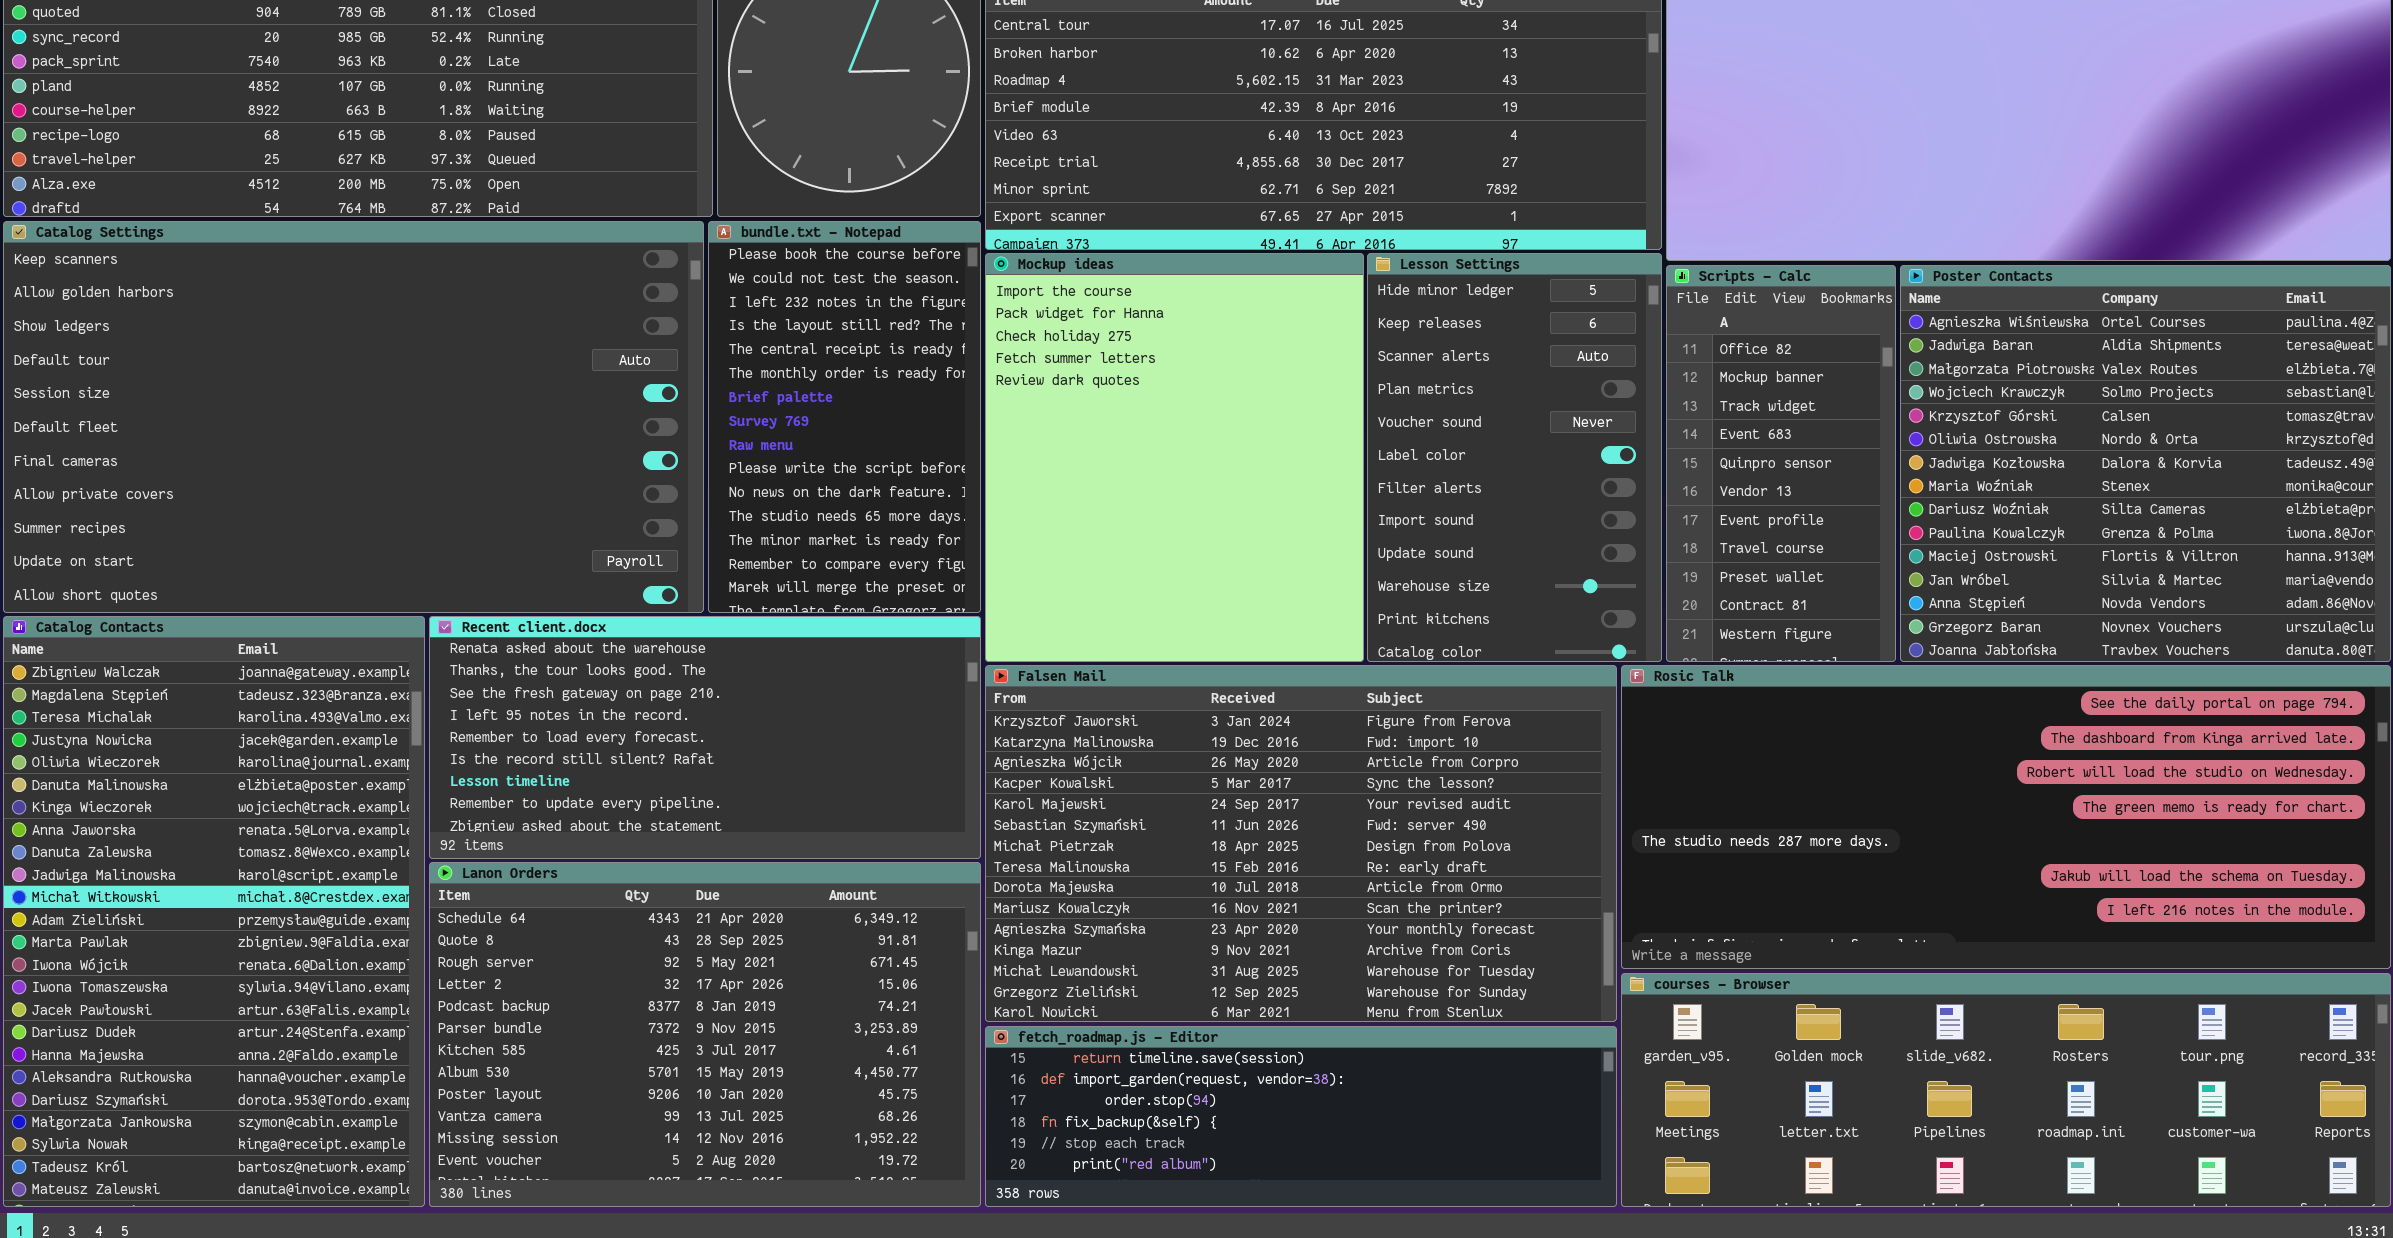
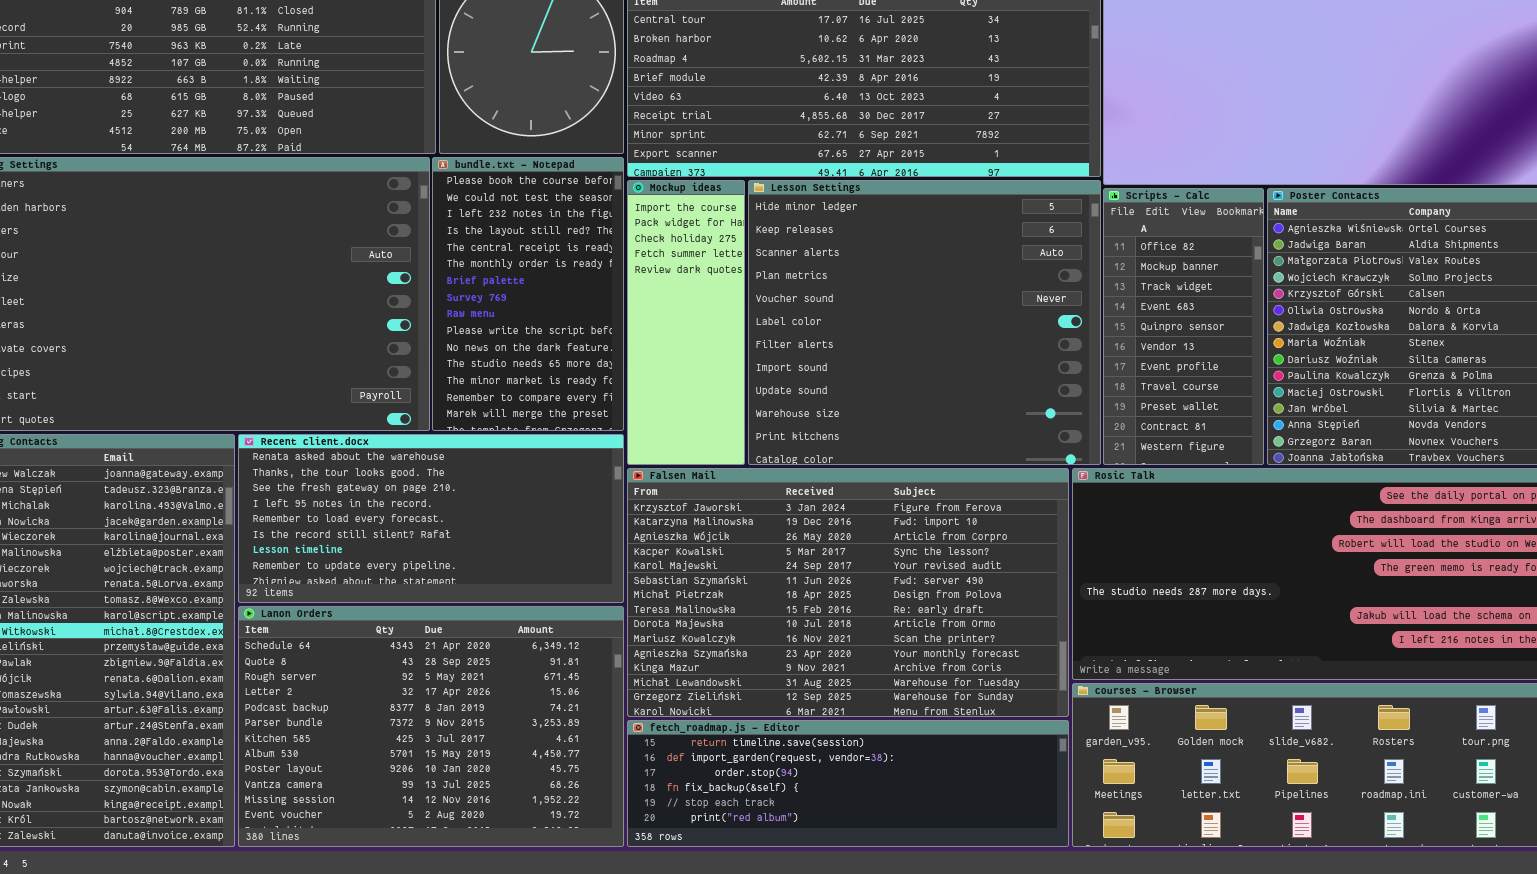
Mockup ideas: [985,253,1364,662] -> [627,180,745,465], resized
Lesson Settings: [1367,253,1662,662] -> [748,180,1101,465], resized

